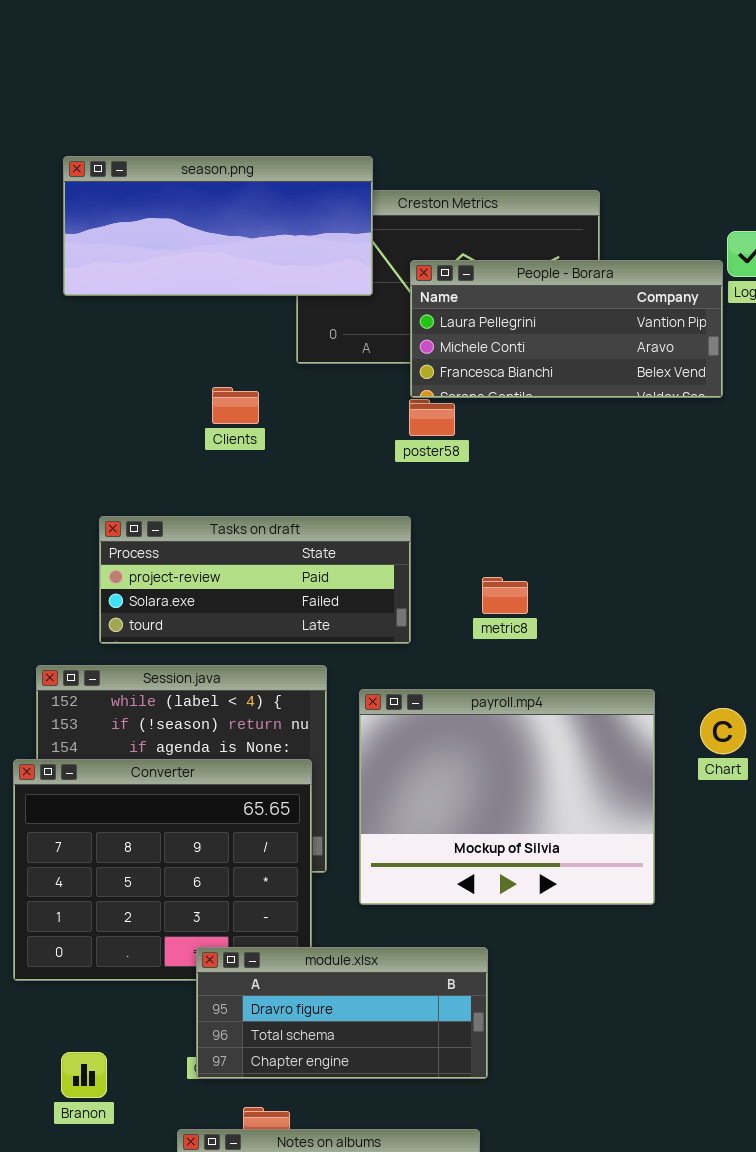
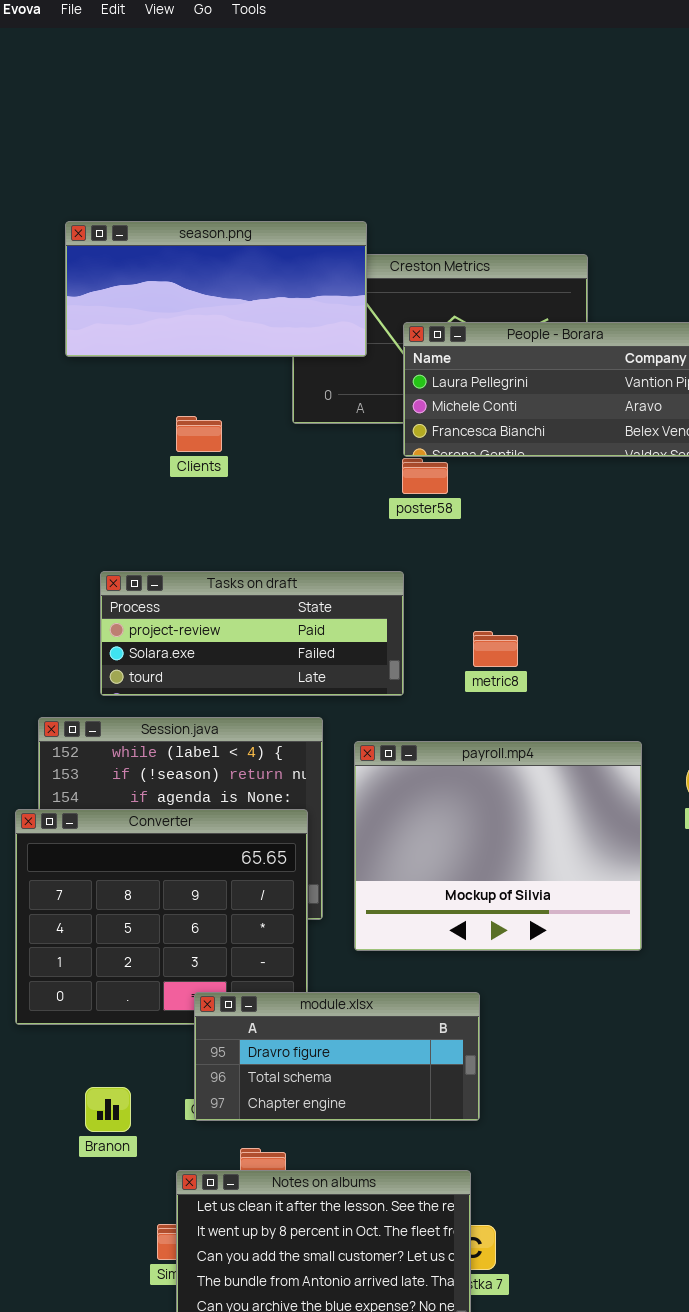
Clients: [212,387,259,424] -> [176,416,222,452], moved
Branon: [61,1052,107,1098] -> [85,1087,131,1132], moved

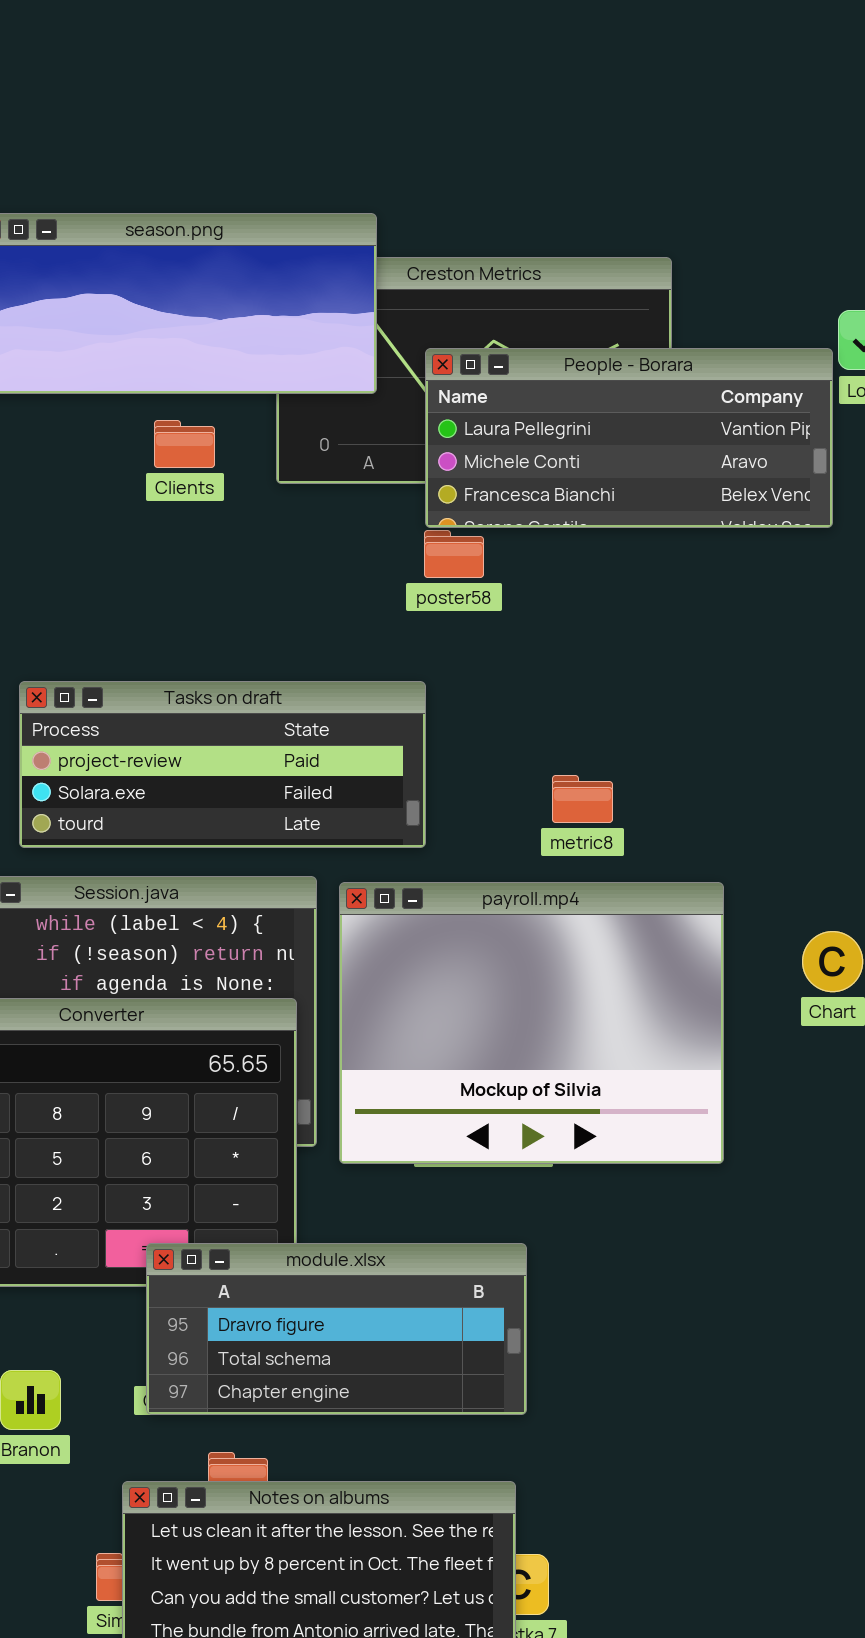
Clients: [176,416,222,452] -> [154,420,215,468], moved
metric8: [473,631,518,667] -> [552,775,613,823], moved
payroll.mp4: [354,741,642,951] -> [339,882,724,1164], moved

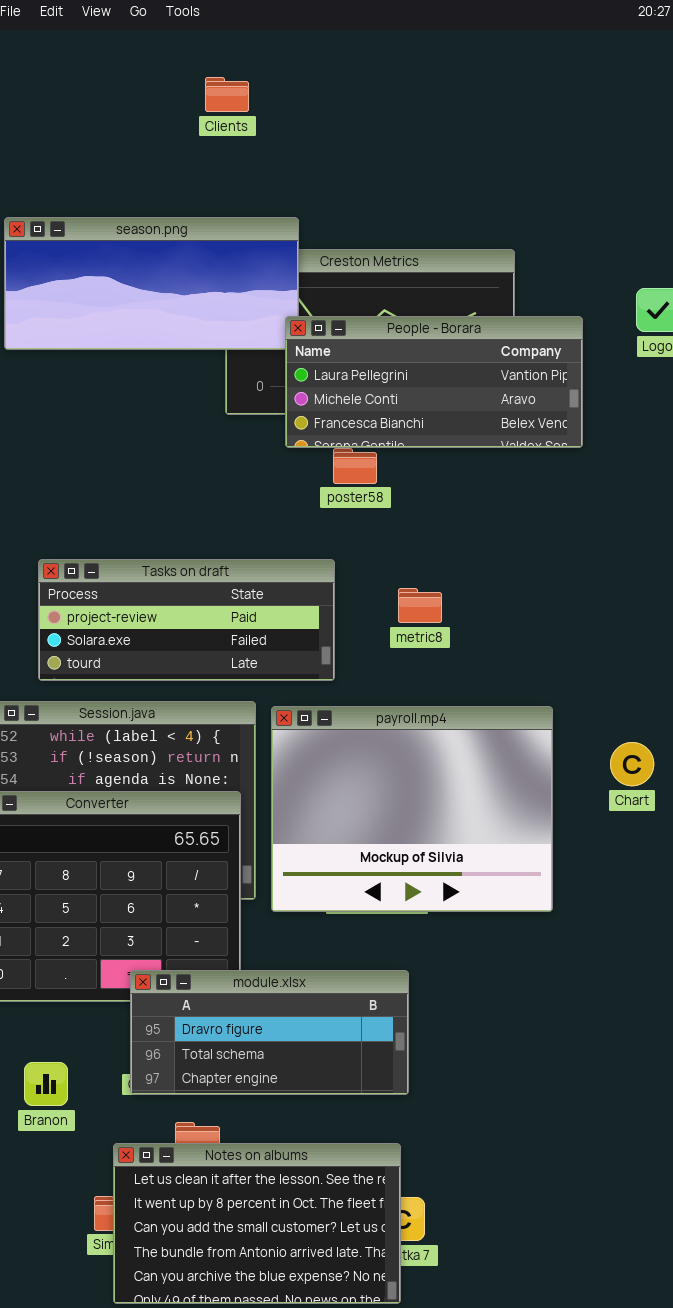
People - Borara: [425,348,833,528] -> [285,316,583,448], moved
Clients: [154,420,215,468] -> [205,77,249,112], moved
metric8: [552,775,613,823] -> [398,588,442,623], moved

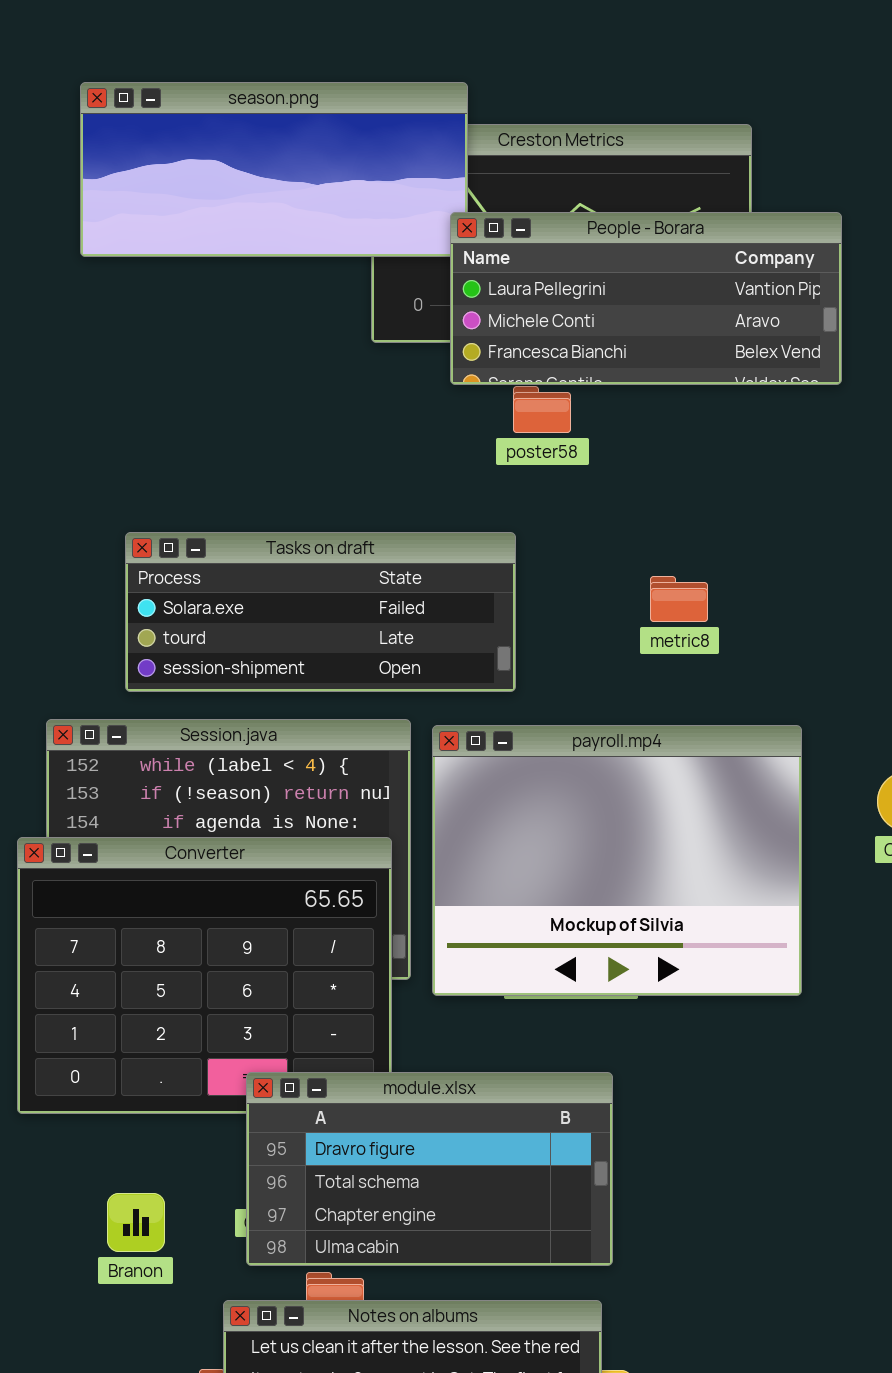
Tasks on draft: [38,559,335,681] -> [125,532,516,692], scrolled down 1 row
metric8: [398,588,442,623] -> [650,576,708,622], moved
module.xlsx: [130,970,409,1095] -> [246,1072,613,1266], resized

